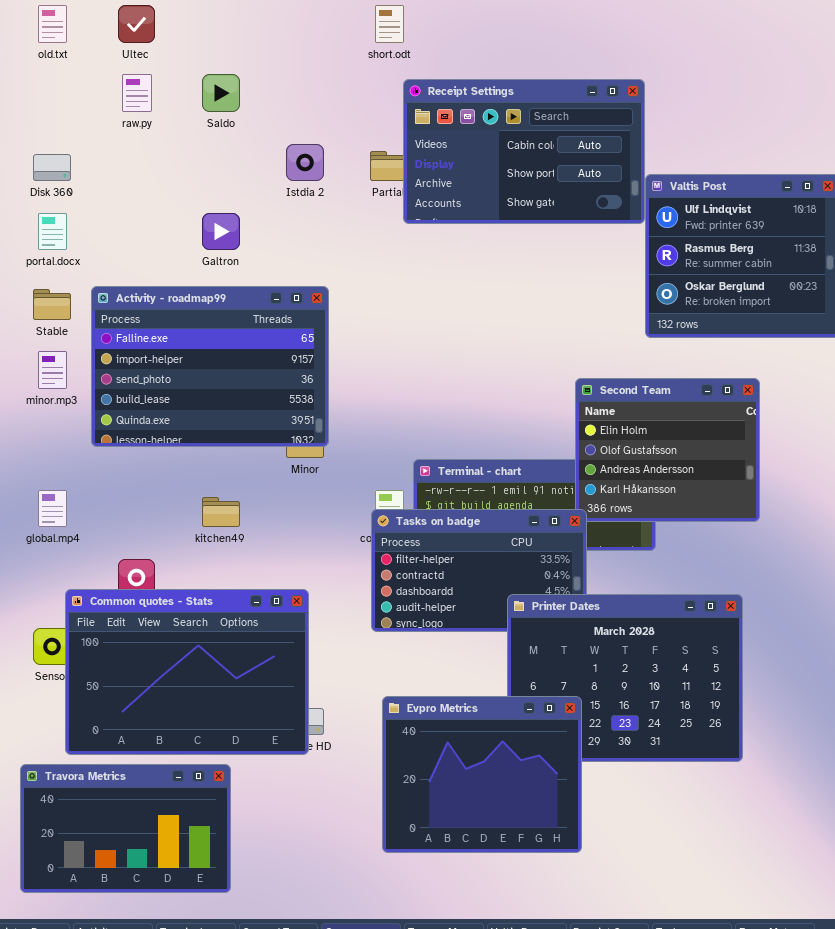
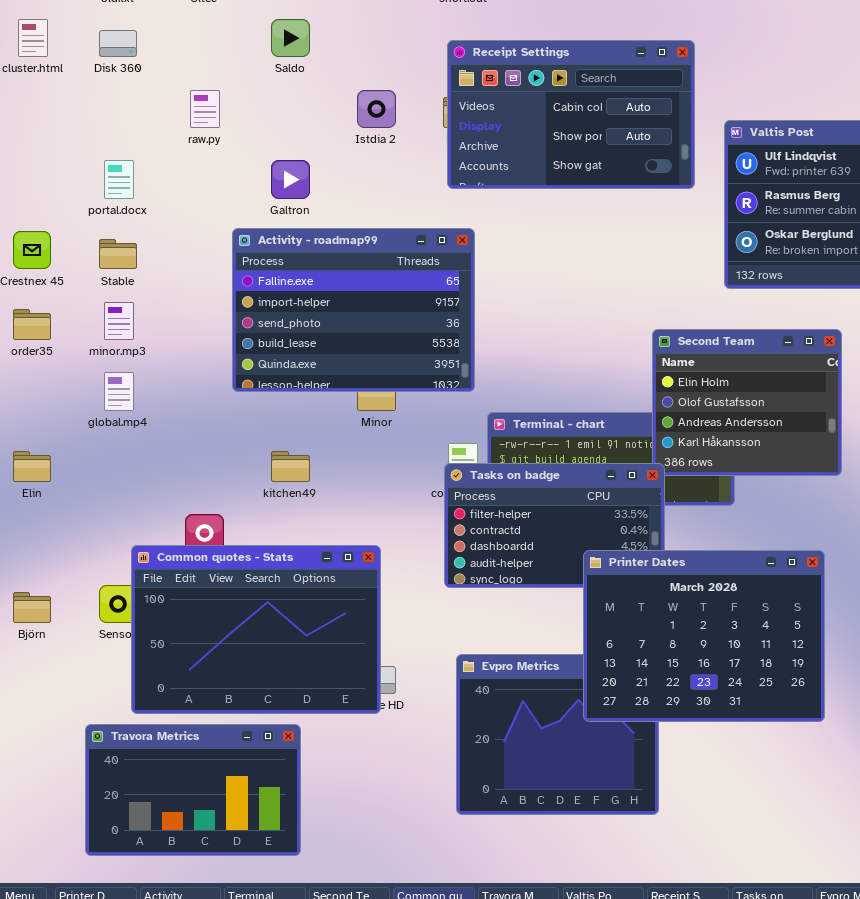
raw.py: [122,74,152,112] -> [190,90,220,128], moved
Receipt Settings: [403,79,645,224] -> [447,40,695,189], moved
Disk 360: [33,154,71,181] -> [99,30,137,57], moved
Activity - roadmap99: [91,286,329,447] -> [232,228,475,392], moved
global.mp4: [38,490,67,527] -> [104,372,134,411], moved
Printer Dates: [507,594,743,762] -> [583,550,825,722], raised

